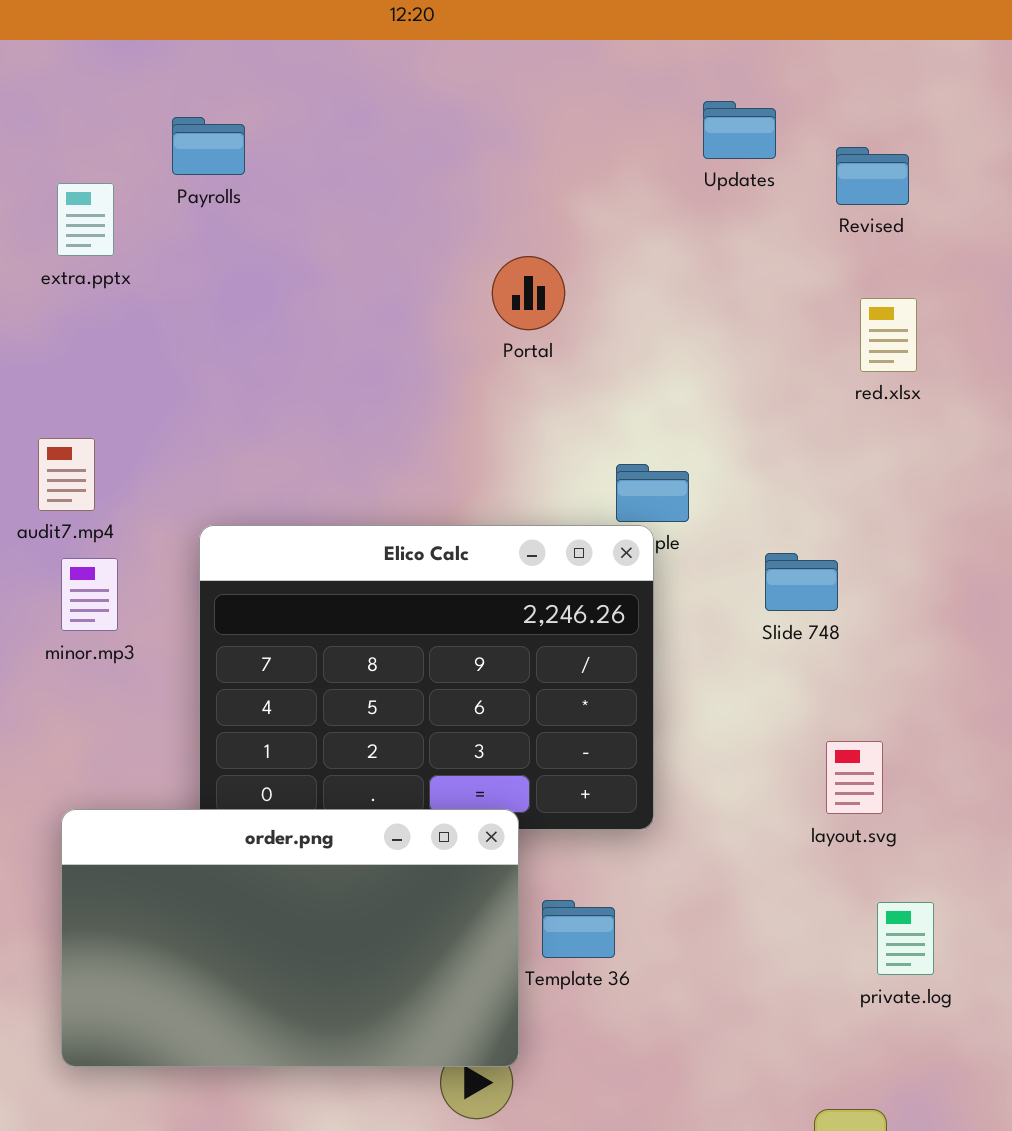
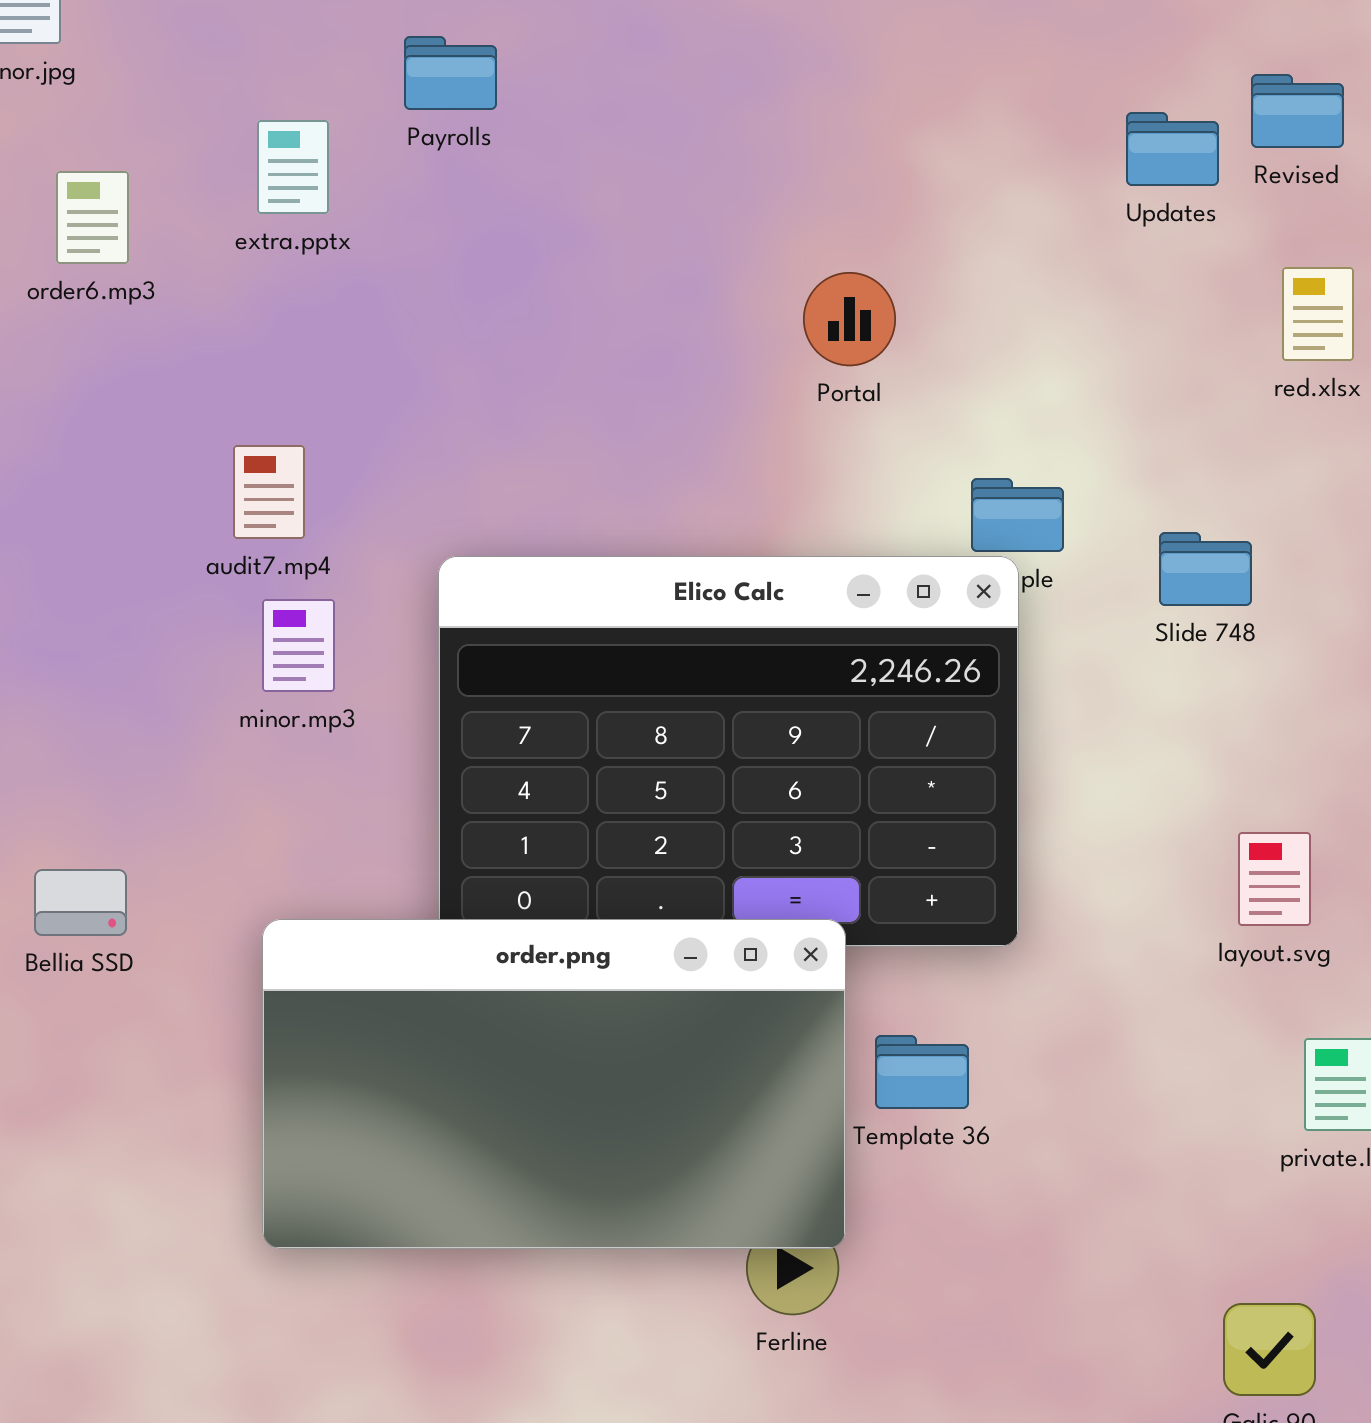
Updates: [703,101,776,159] -> [1126,112,1219,186], moved
Portal: [492,256,565,330] -> [803,272,896,366], moved
Slide 748: [765,553,838,611] -> [1159,532,1252,606], moved

